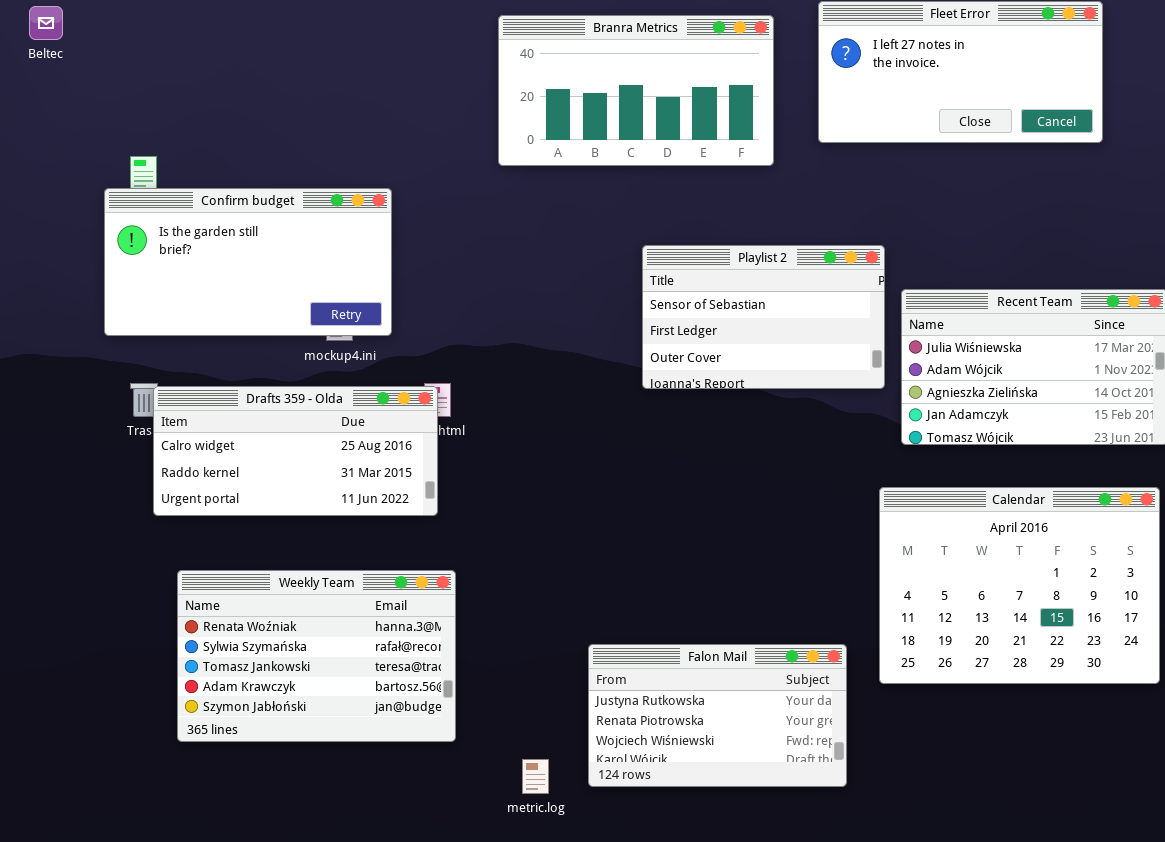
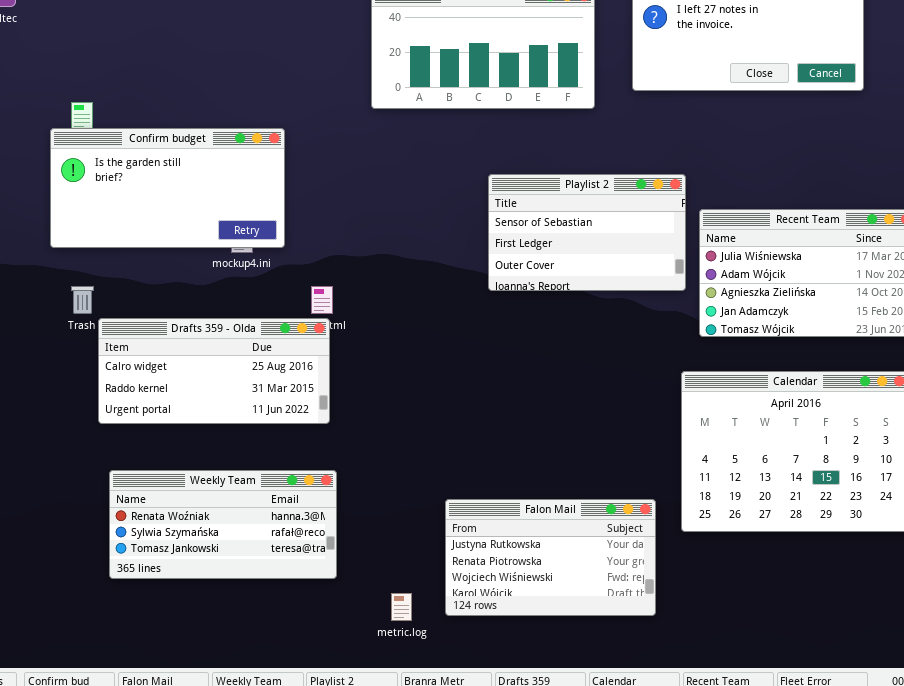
Drafts 359 - Olda: [153,386,438,516] -> [98,318,330,424], moved
Weekly Team: [177,570,456,742] -> [109,470,337,579], resized

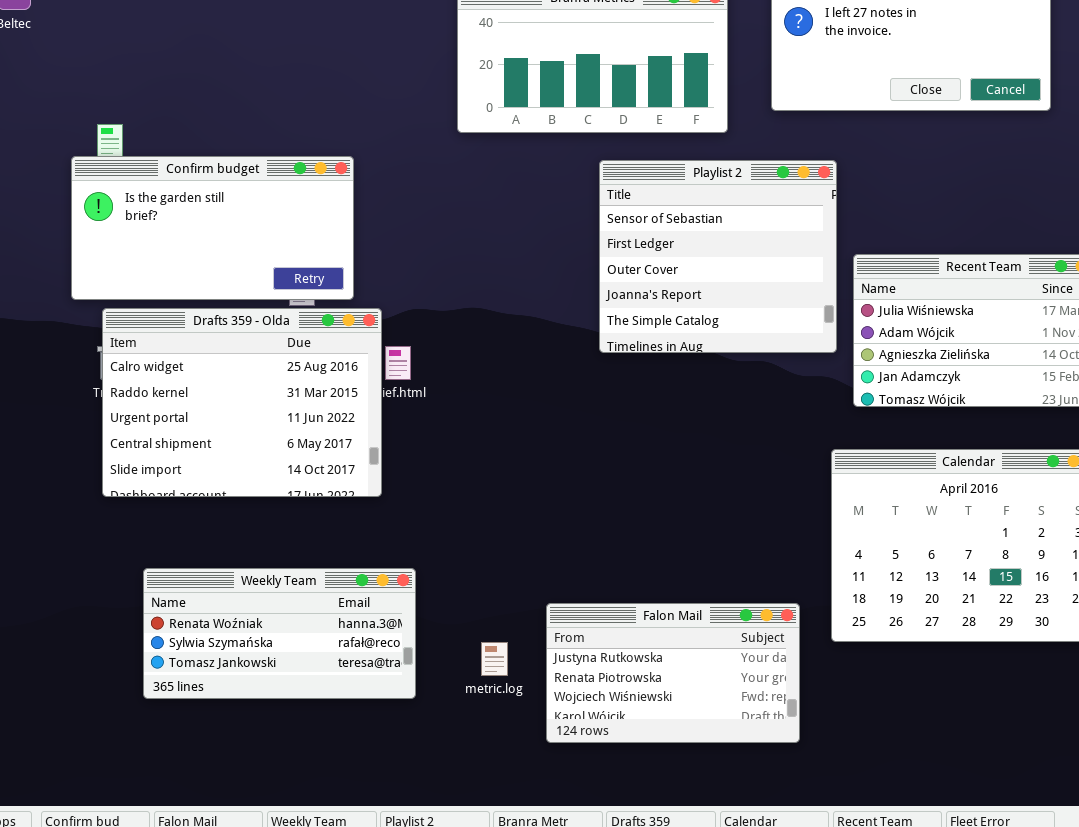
Playlist 2: [488,174,686,291] -> [599,160,837,353], resized
Drafts 359 - Olda: [98,318,330,424] -> [102,308,382,497], moved, resized
metric.log: [391,593,412,621] -> [481,642,508,676], moved

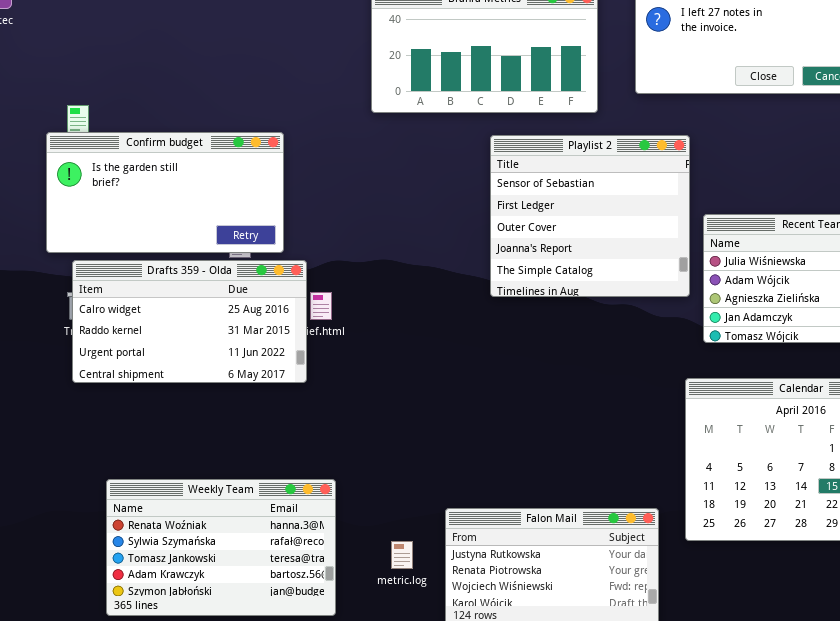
Drafts 359 - Olda: [102,308,382,497] -> [72,260,307,383], resized
Weekly Team: [143,568,416,699] -> [106,479,336,616], resized

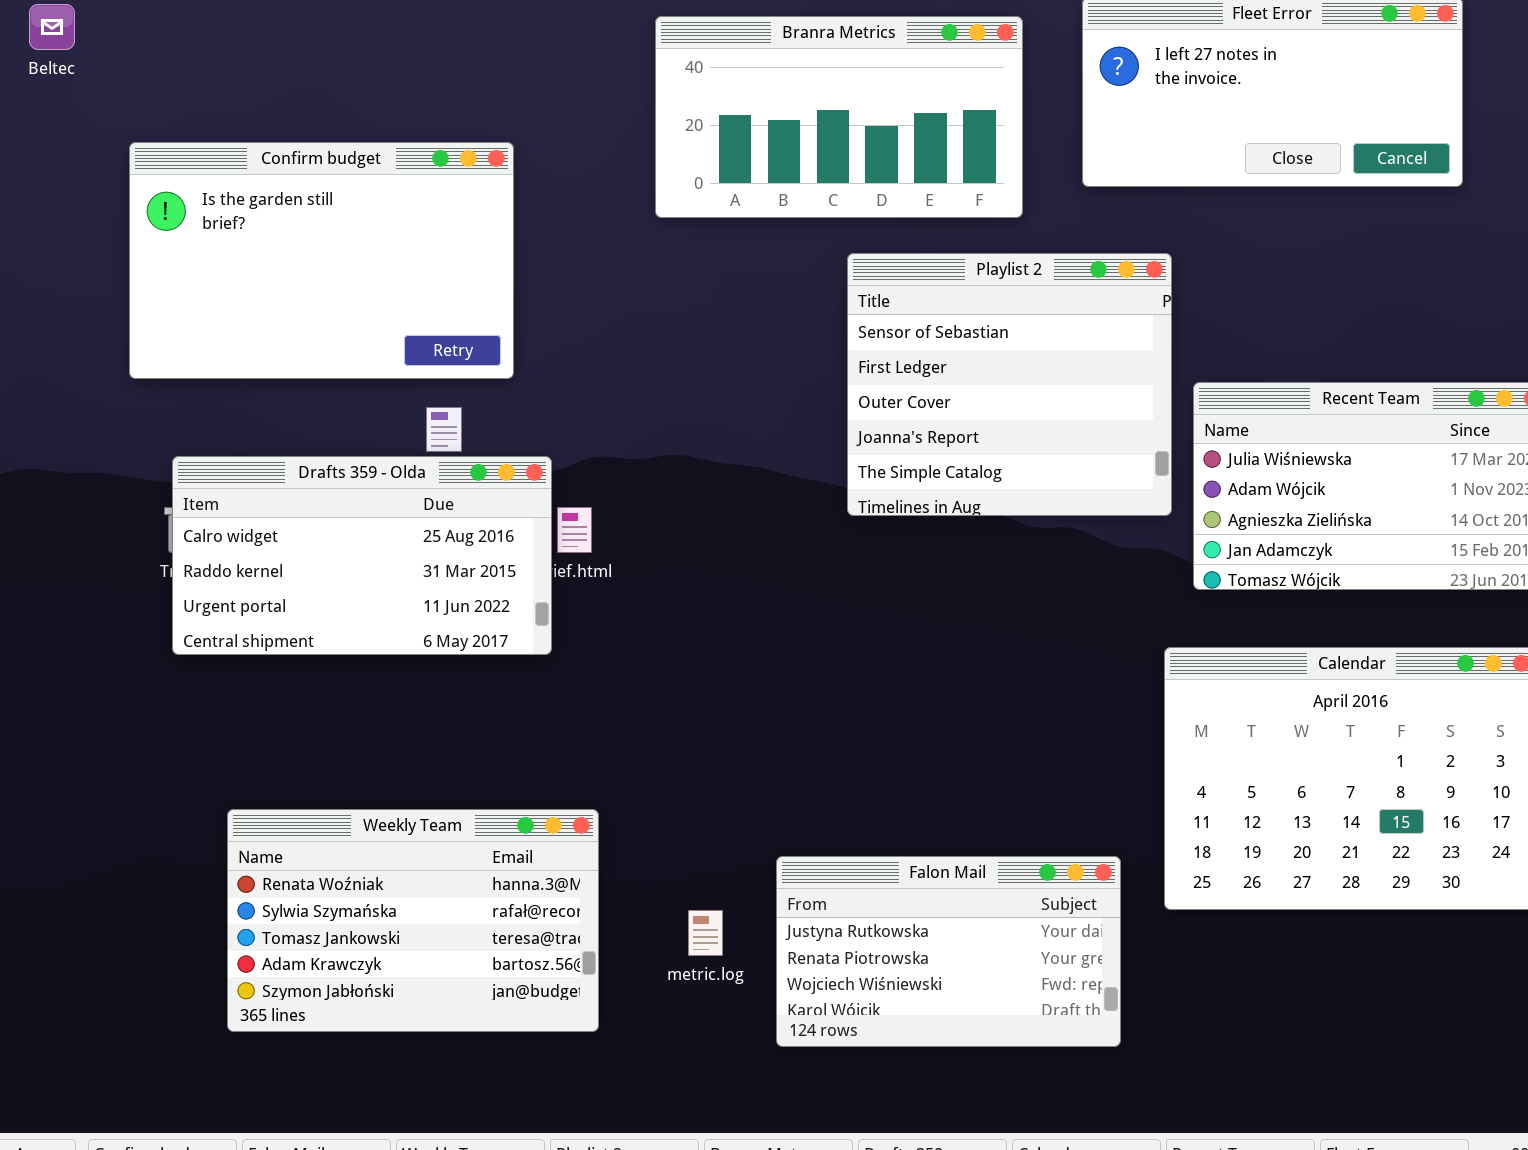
Confirm budget: [46,132,284,253] -> [129,142,514,379], moved, resized

